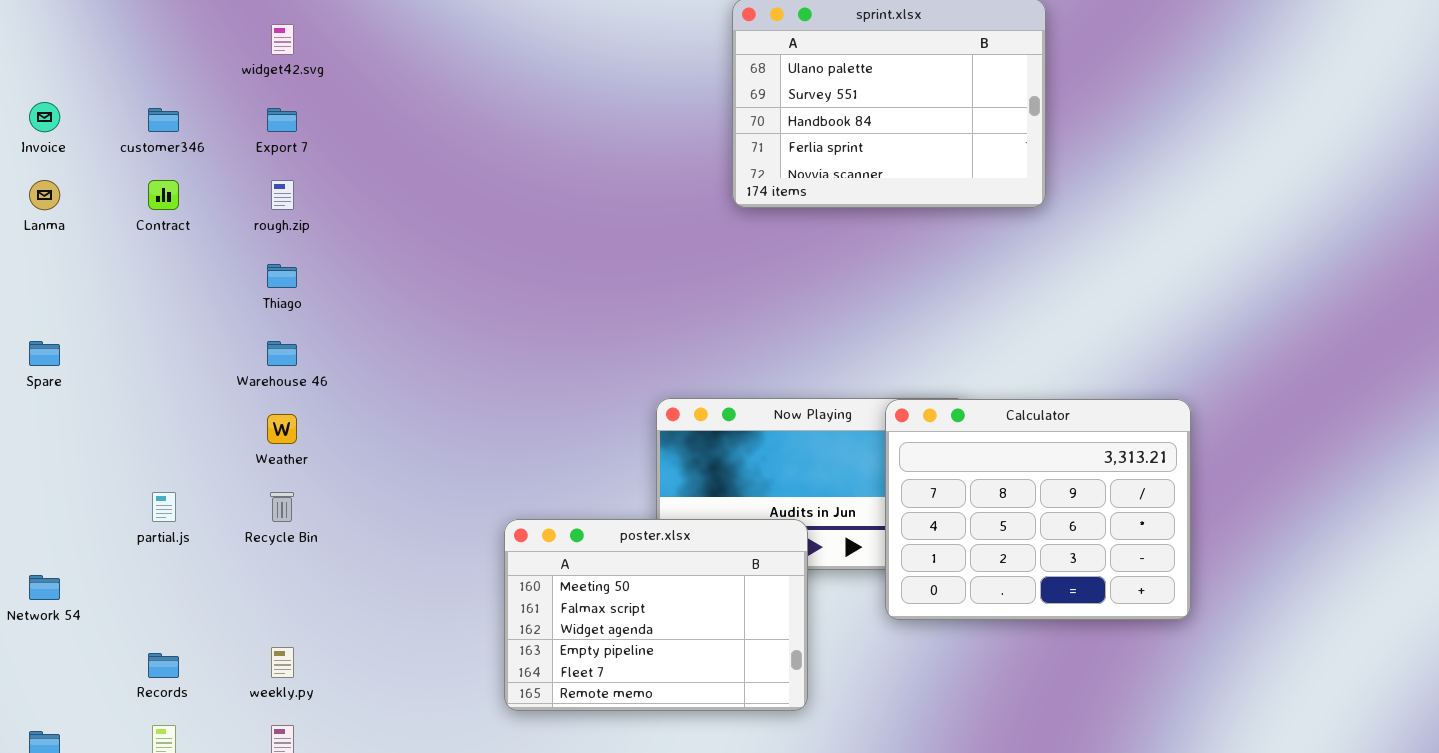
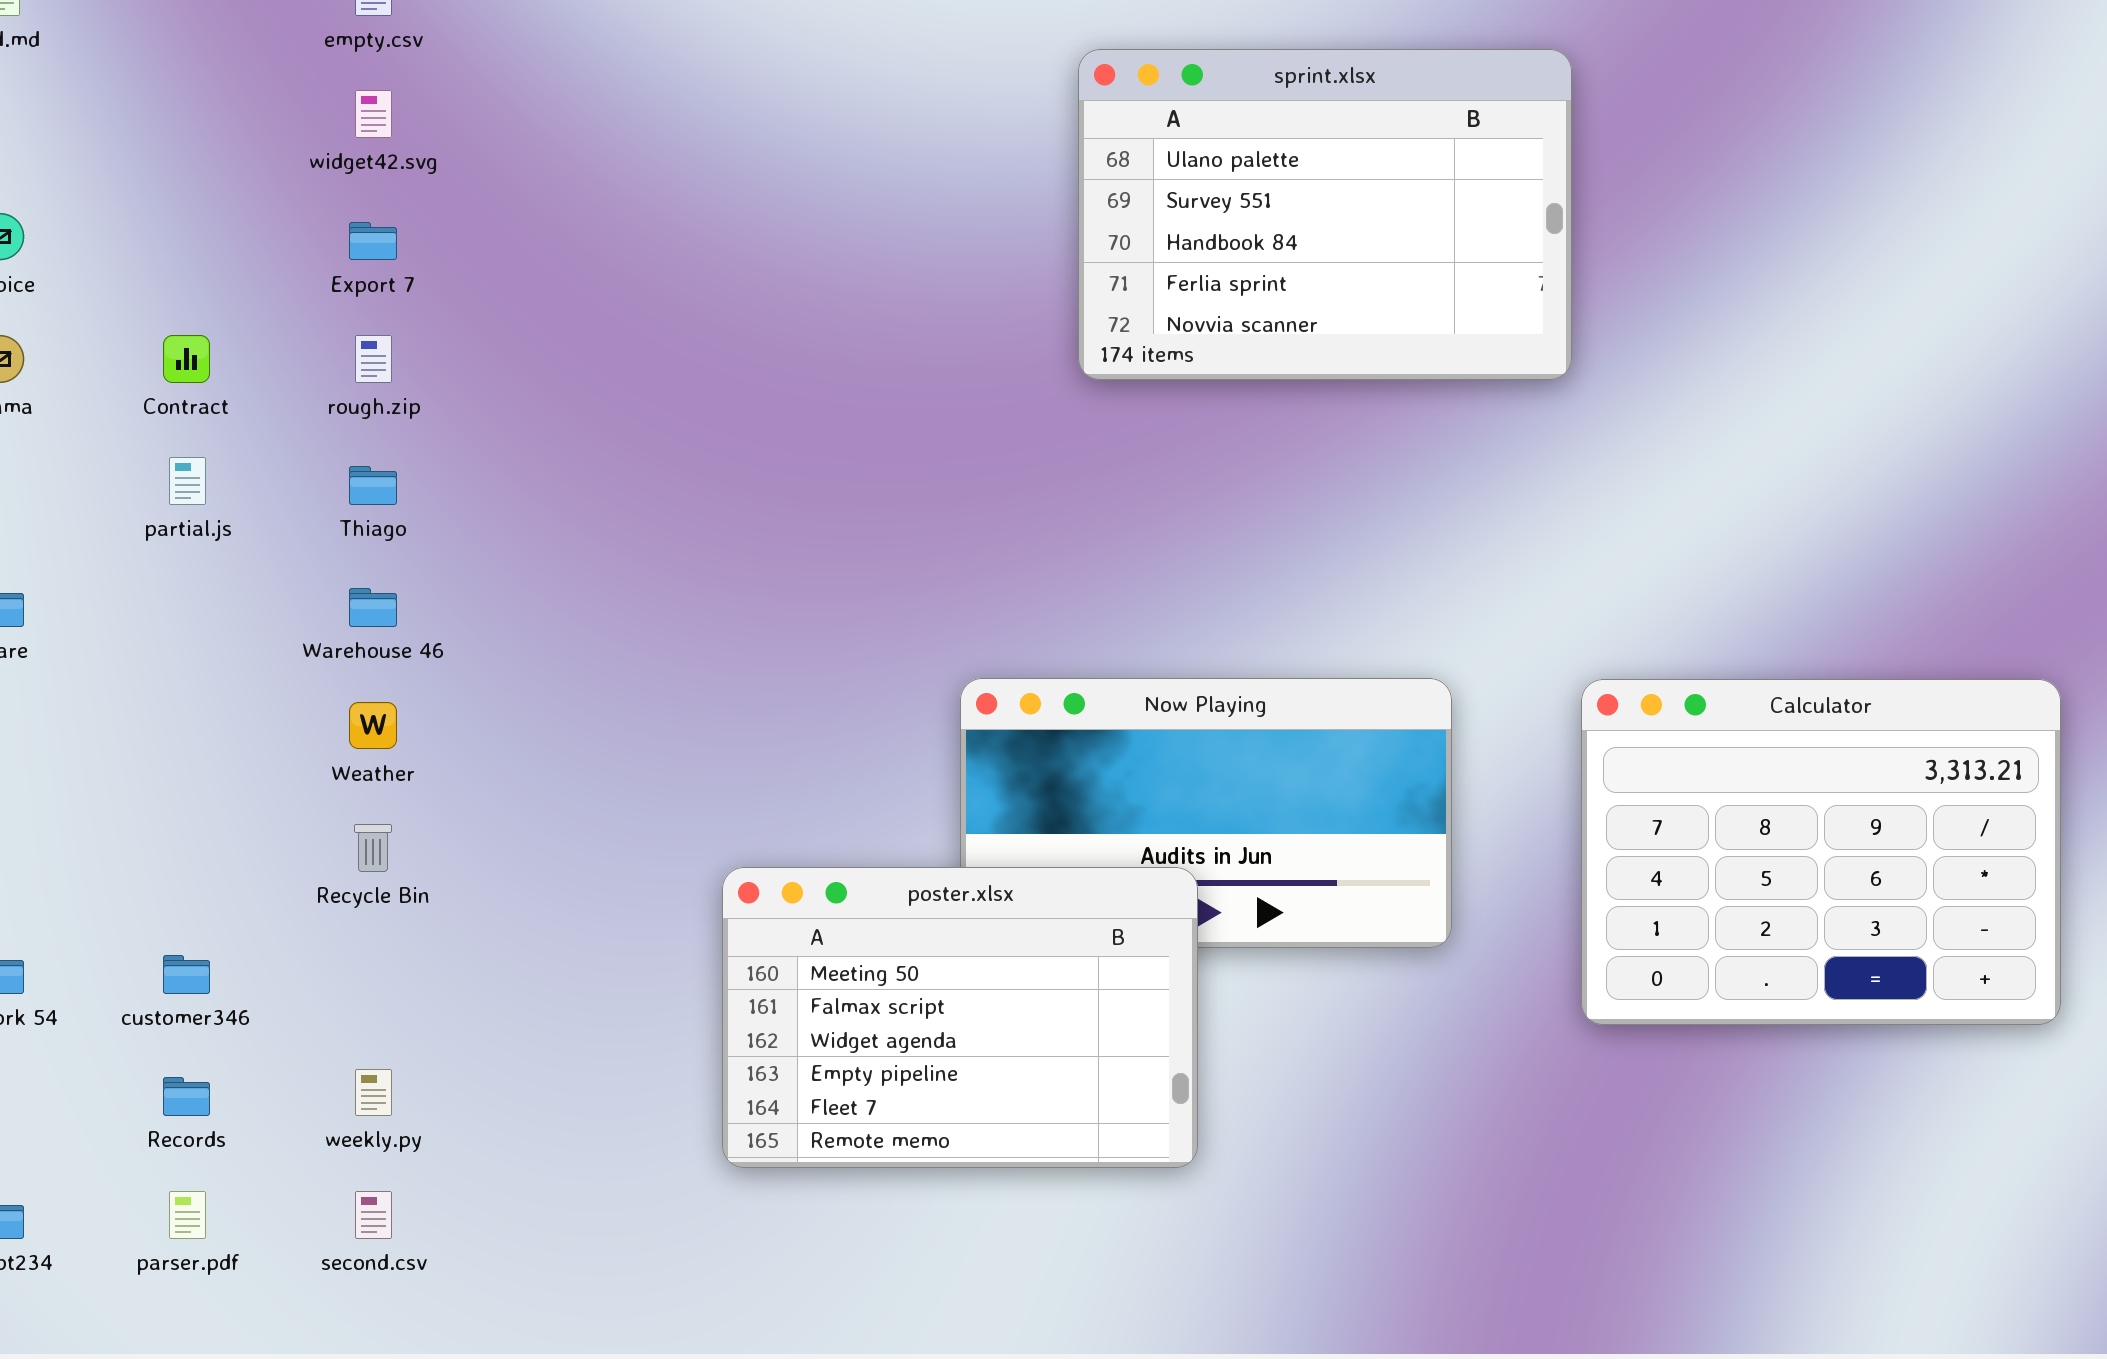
customer346: [148,108,179,132] -> [163,955,210,994], moved
Calculator: [885,399,1191,620] -> [1581,679,2061,1025], moved
partial.js: [152,492,176,522] -> [169,457,206,505], moved

